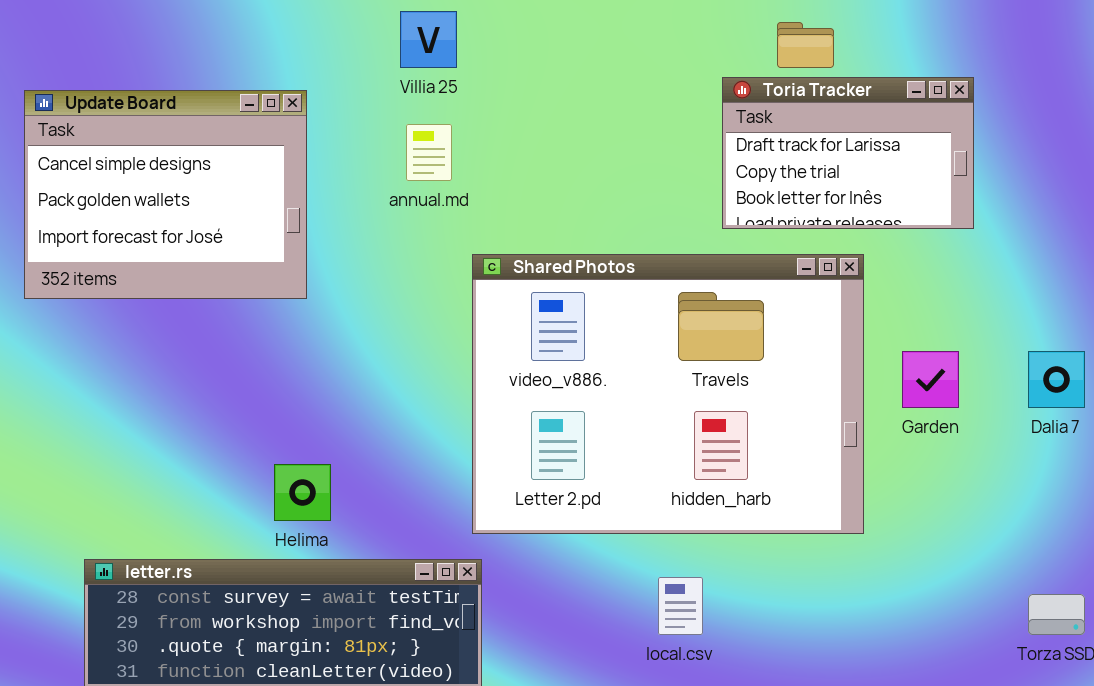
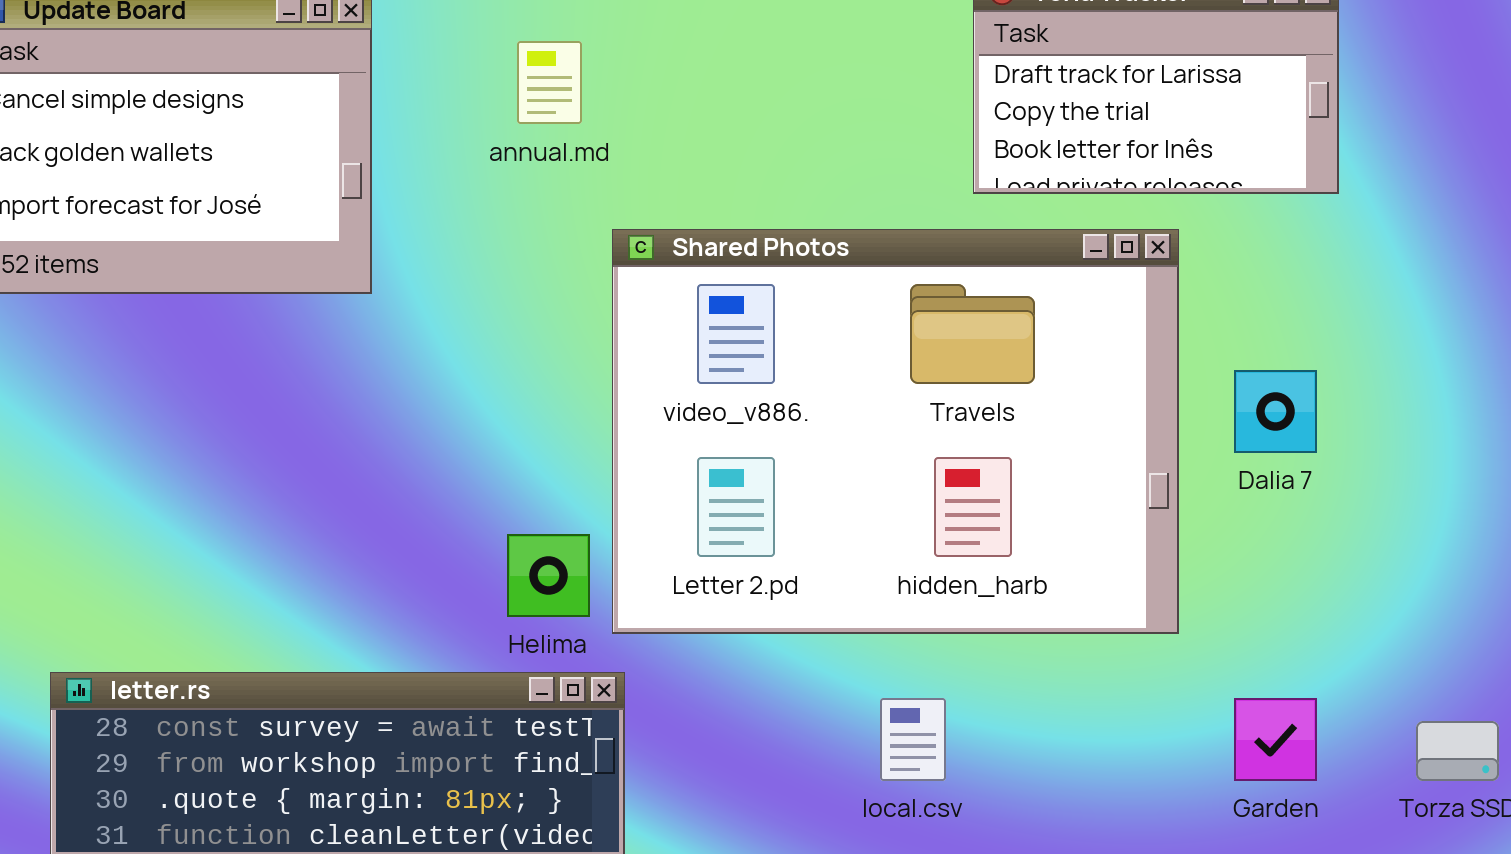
Garden: [902,351,959,408] -> [1234,698,1317,781], moved
Dalia 7: [1028,351,1085,408] -> [1234,370,1317,453], moved
Helima: [274,464,331,521] -> [507,534,590,617], moved

